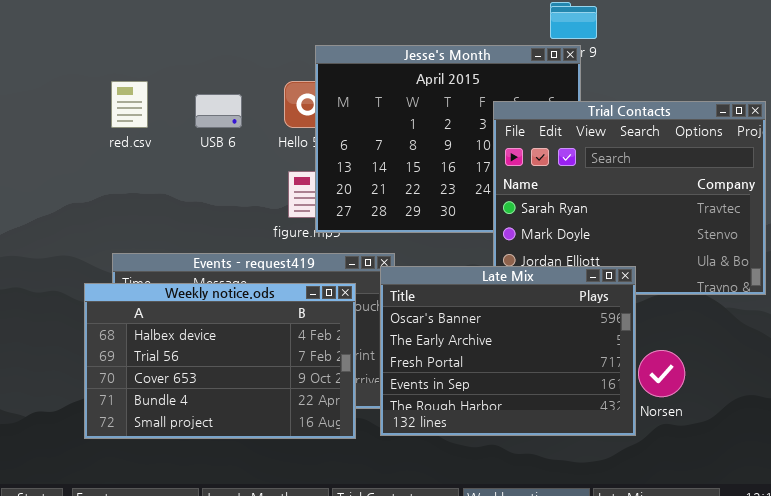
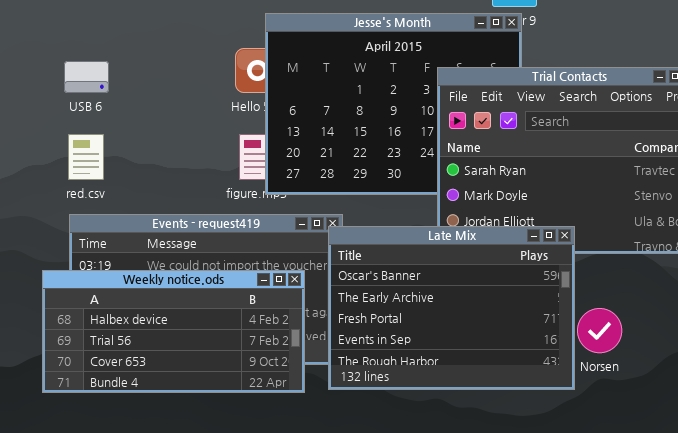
red.csv: [111,81,148,128] -> [68,134,104,180], moved
USB 6: [195,94,242,128] -> [64,61,109,93], moved
Weekly notice.ods: [84,283,356,439] -> [42,270,305,393], resized

